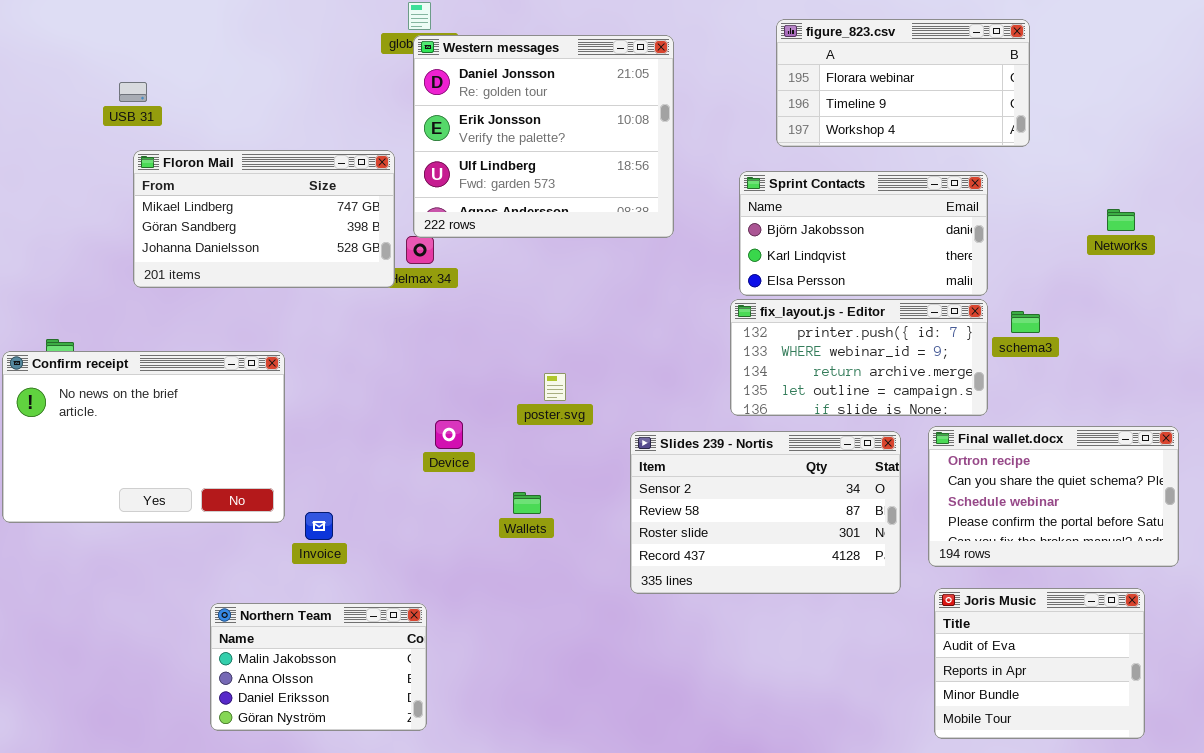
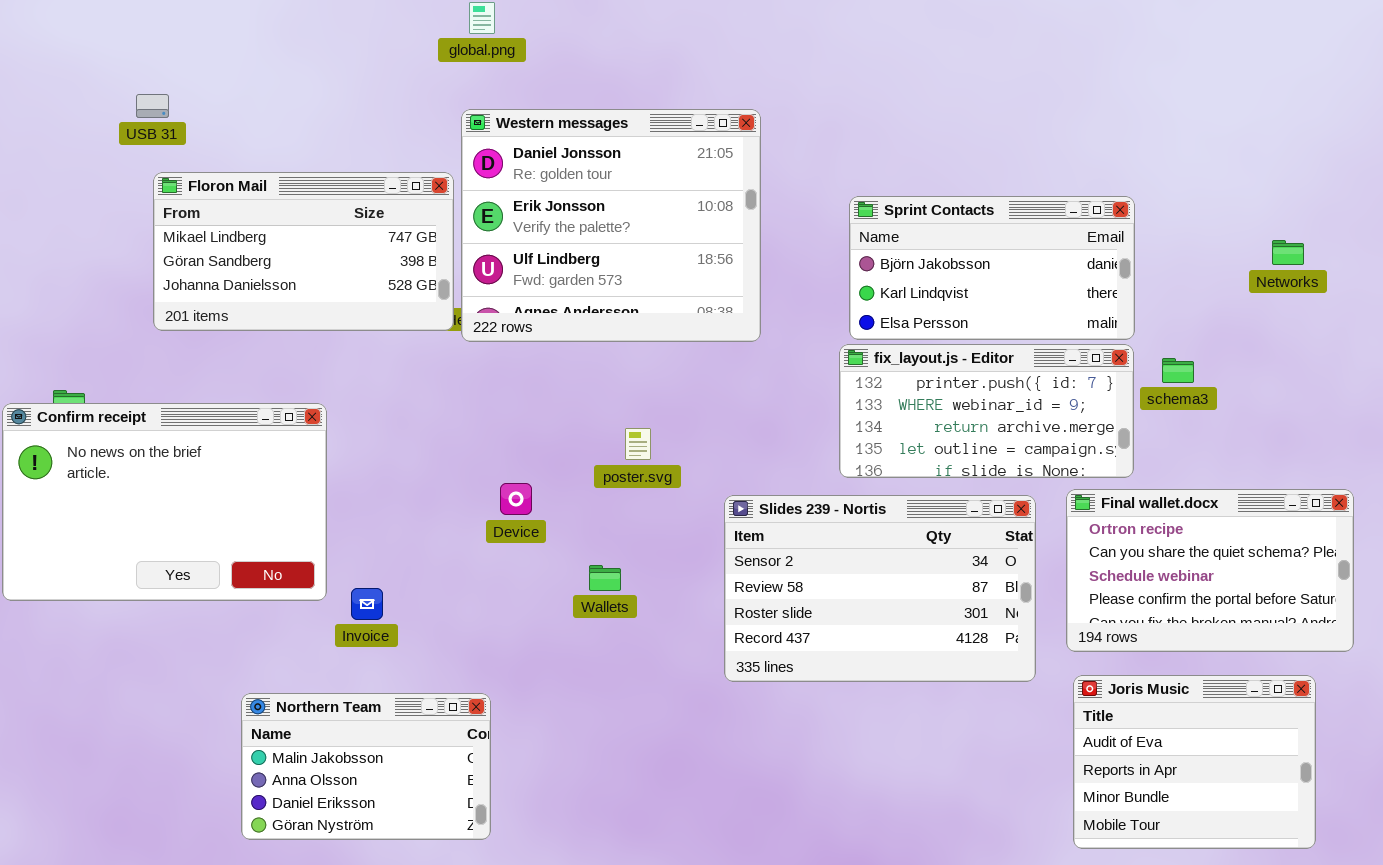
figure_823.csv: [776,19,1030,147] -> none, closed
Western messages: [413,35,674,238] -> [461,109,761,342], moved

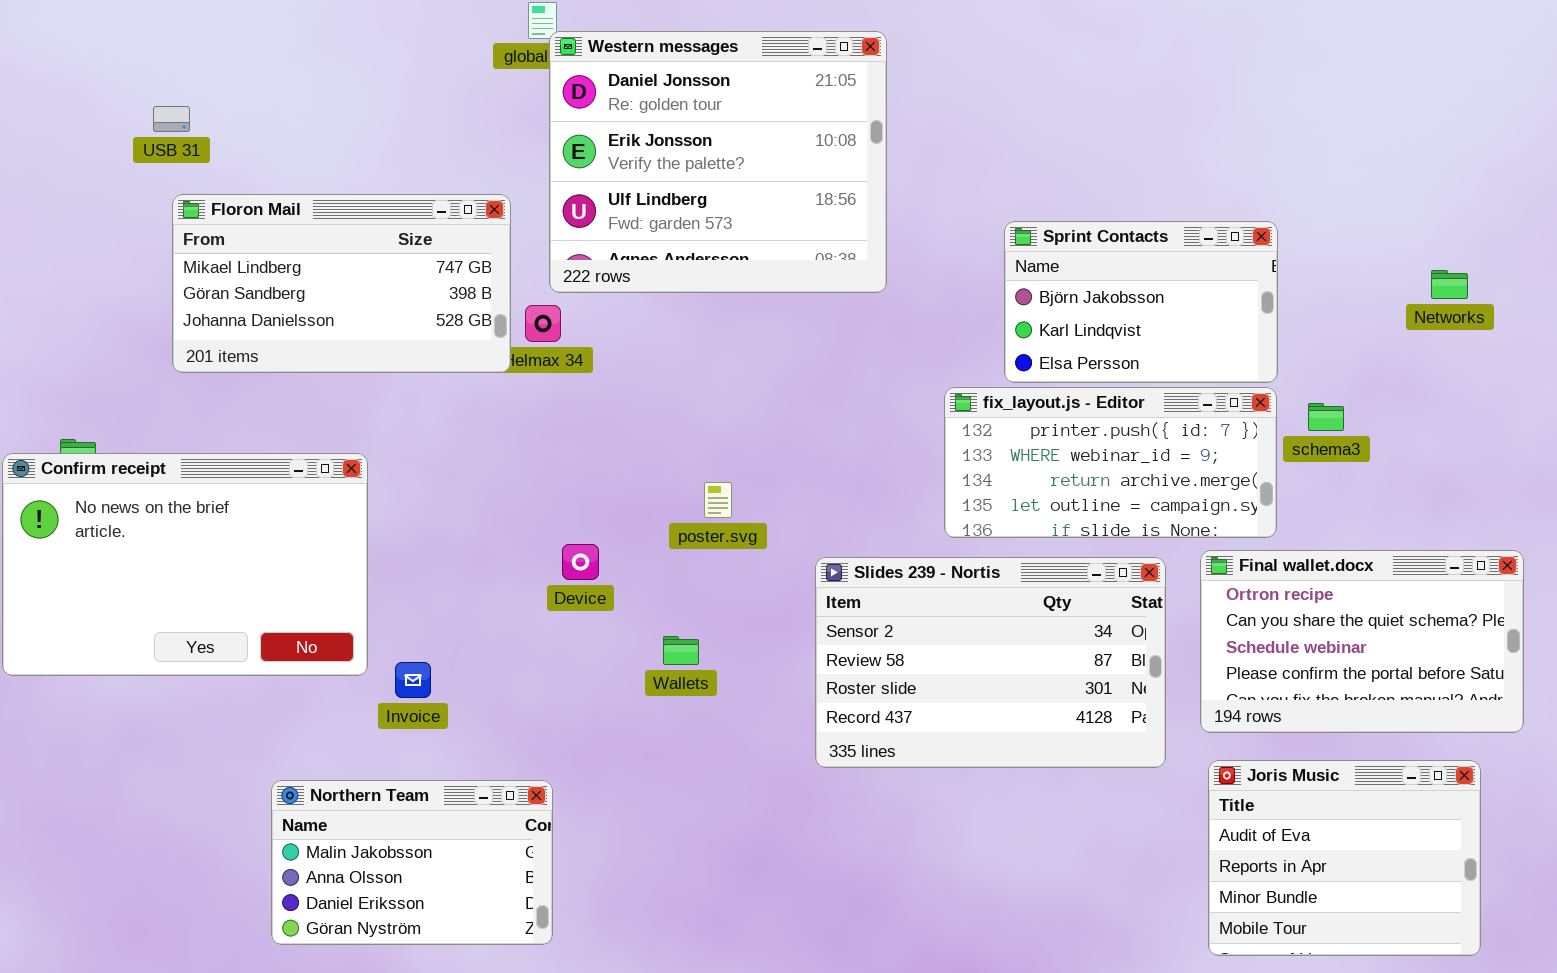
Western messages: [461,109,761,342] -> [549,31,887,293], moved
Sprint Contacts: [849,196,1135,340] -> [1004,221,1278,383], resized

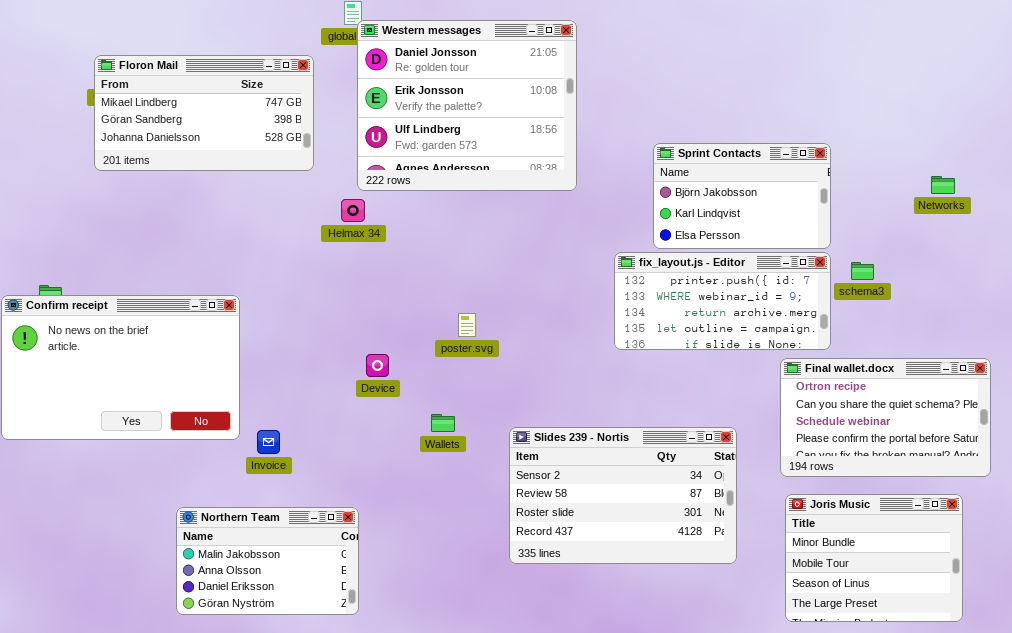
Floron Mail: [172,194,511,373] -> [94,55,314,171], moved
Slides 239 - Nortis: [815,557,1166,768] -> [509,427,737,564], moved
Joris Music: [1208,760,1481,956] -> [785,494,963,622], scrolled down 2 rows

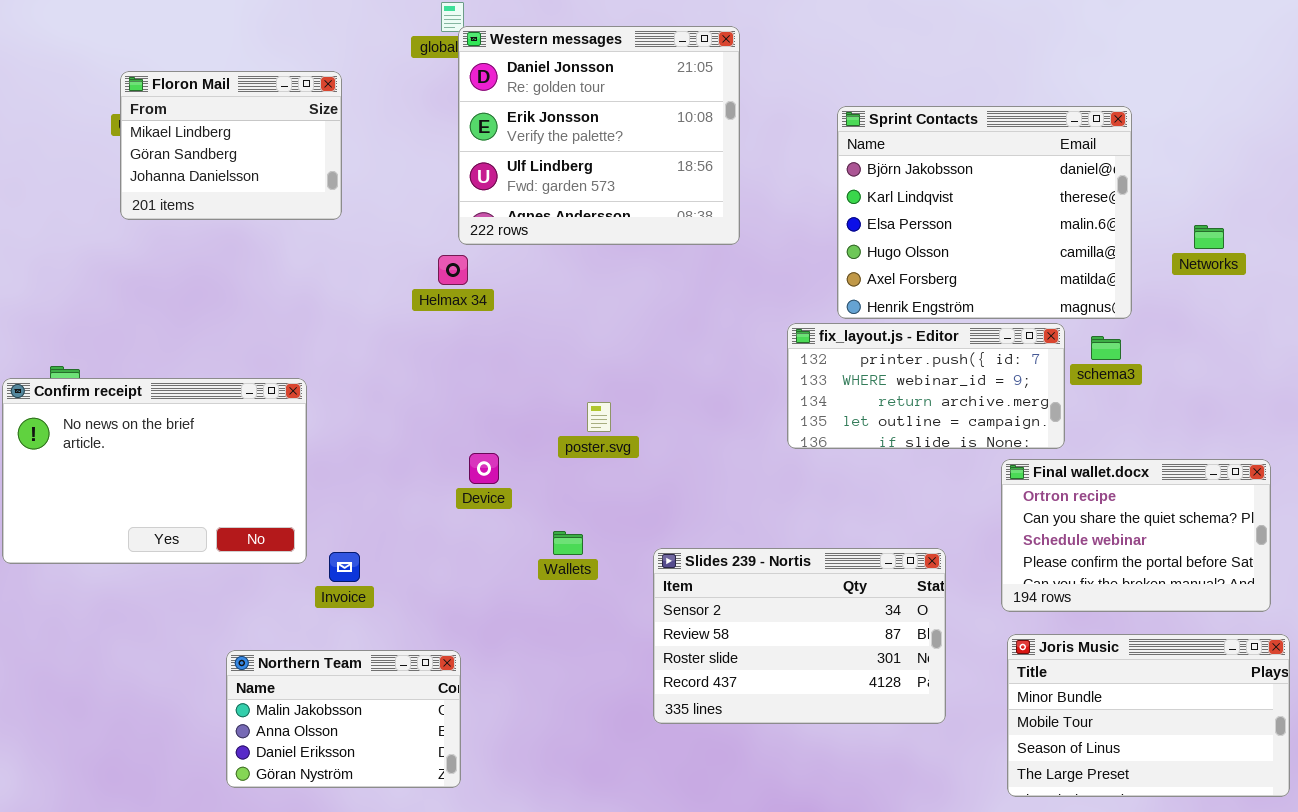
Floron Mail: [94,55,314,171] -> [120,71,342,220], resized
Sprint Contacts: [653,143,831,249] -> [837,106,1132,319], resized
Joris Music: [785,494,963,622] -> [1007,634,1290,797], resized

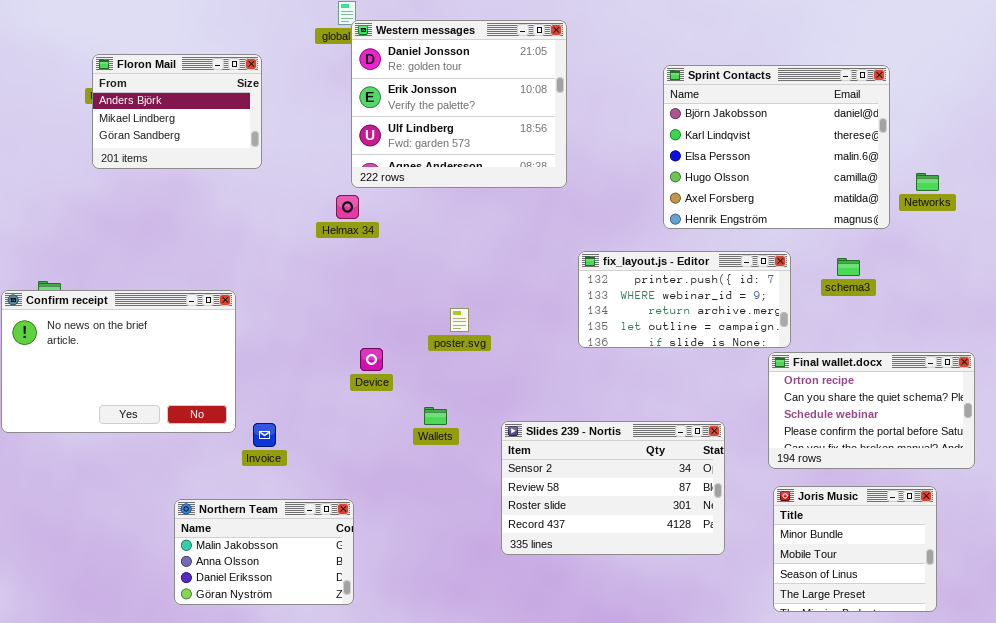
Floron Mail: [120,71,342,220] -> [92,54,262,169], scrolled up 1 row
Sprint Contacts: [837,106,1132,319] -> [663,65,890,229], moved
fix_layout.js - Editor: [787,323,1065,449] -> [578,251,791,348], moved
Joris Music: [1007,634,1290,797] -> [773,486,937,612], resized

